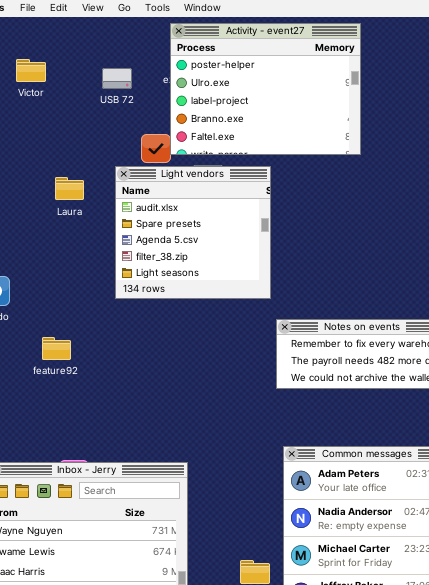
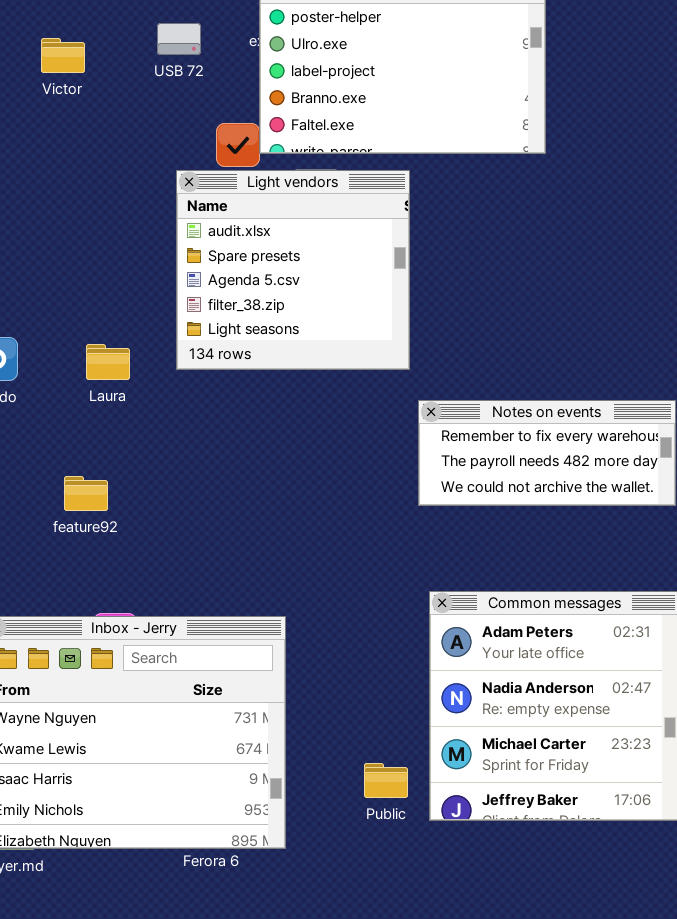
Victor: [16,59,46,82] -> [41,38,85,73], moved
Laura: [55,177,84,200] -> [86,344,130,380], moved
feature92: [42,337,71,360] -> [64,476,108,511], moved

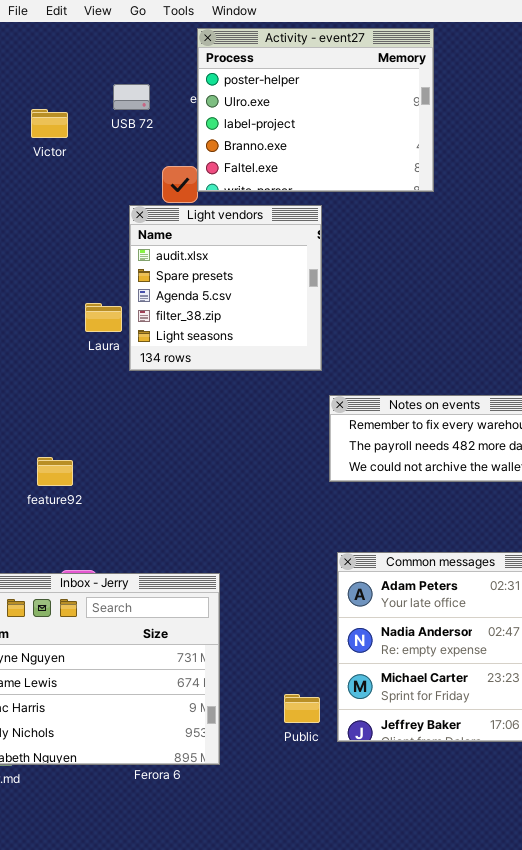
Victor: [41,38,85,73] -> [31,109,68,138], moved
Laura: [86,344,130,380] -> [85,303,122,332], moved

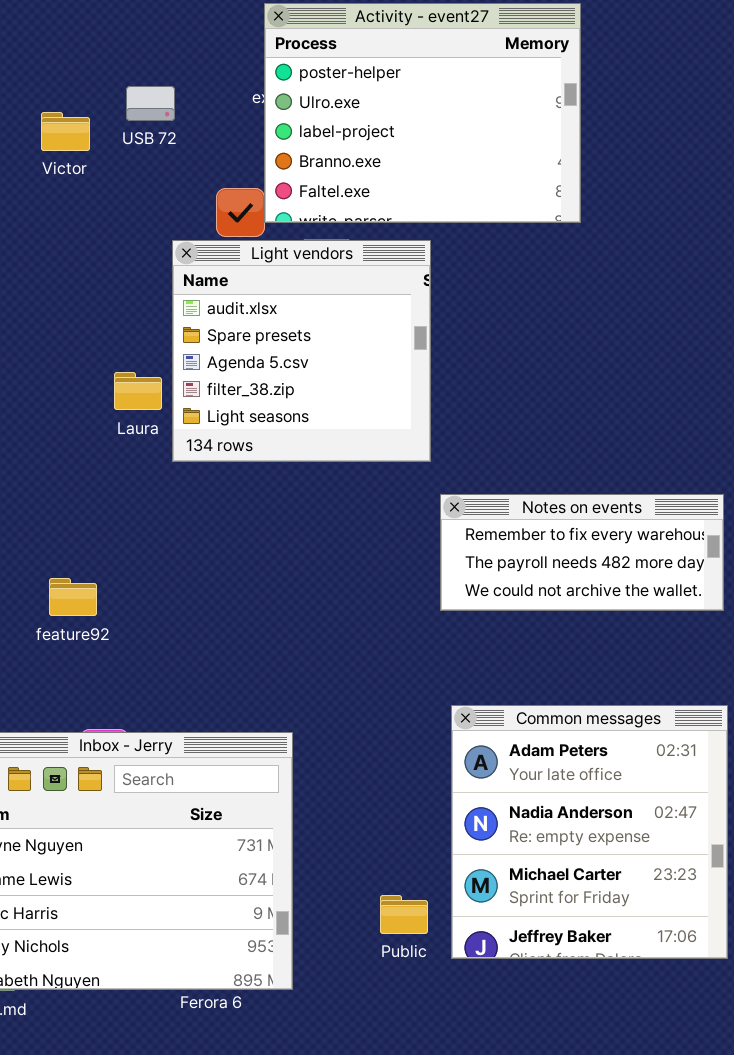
USB 72: [113,84,150,110] -> [126,86,175,121], moved

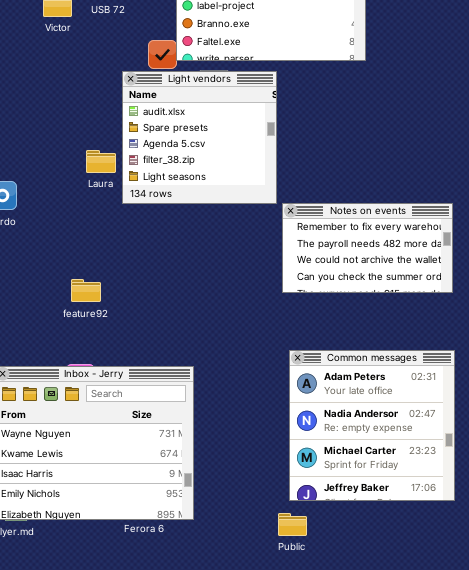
Notes on events: [440,494,724,611] -> [282,203,453,293], resized
feature92: [49,578,97,616] -> [71,279,101,302], moved
Public: [380,895,428,934] -> [278,513,307,536], moved

